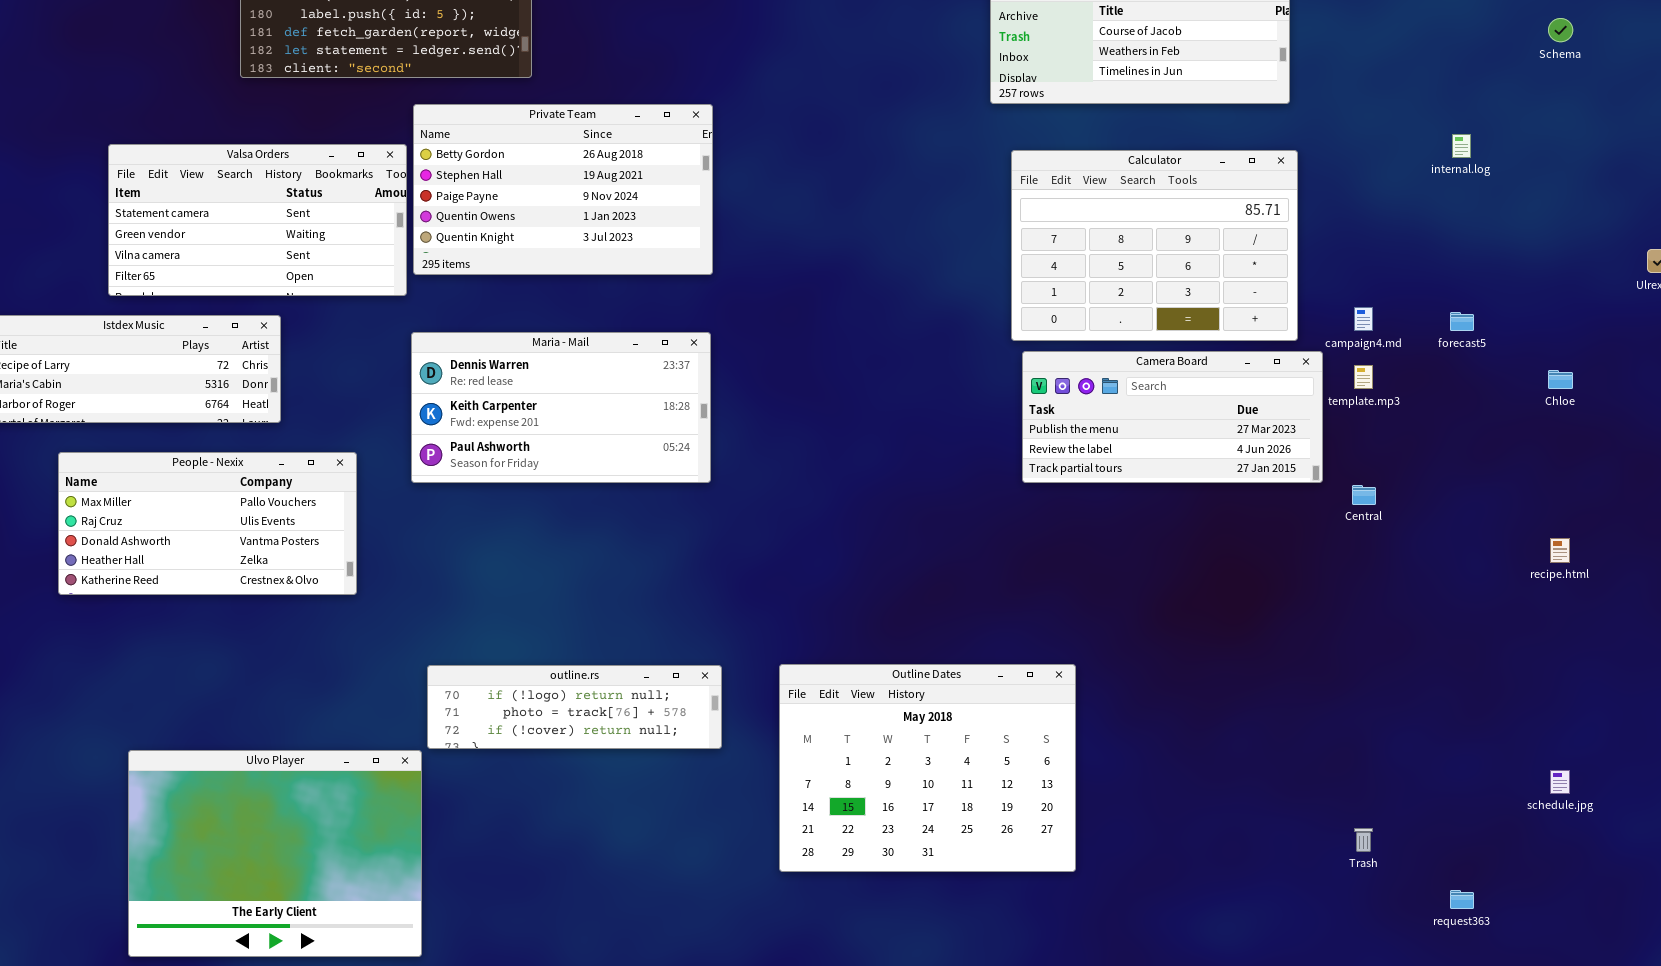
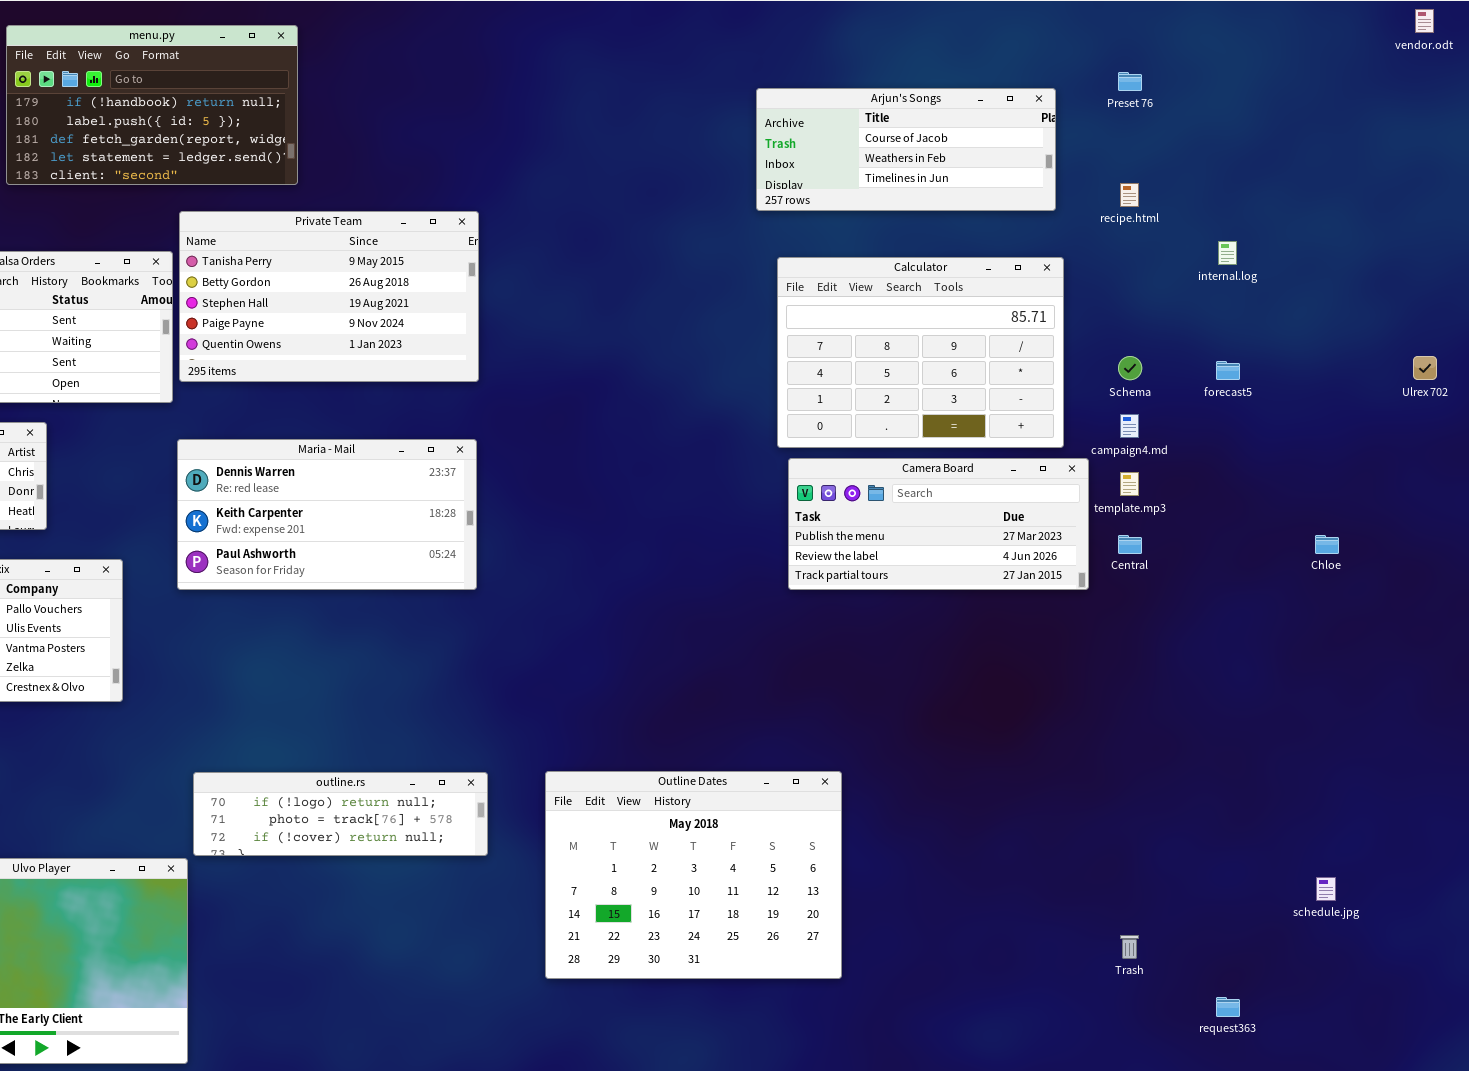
Schema: [1548,18,1573,42] -> [1118,356,1142,380], moved
Private Team: [413,104,713,275] -> [179,211,479,382], scrolled up 1 row
forecast5: [1450,312,1474,331] -> [1216,361,1240,380], moved
Chloe: [1548,370,1573,389] -> [1315,535,1339,554], moved
Central: [1352,485,1376,505] -> [1118,535,1142,554], moved
recipe.html: [1550,538,1570,563] -> [1120,183,1139,207], moved

